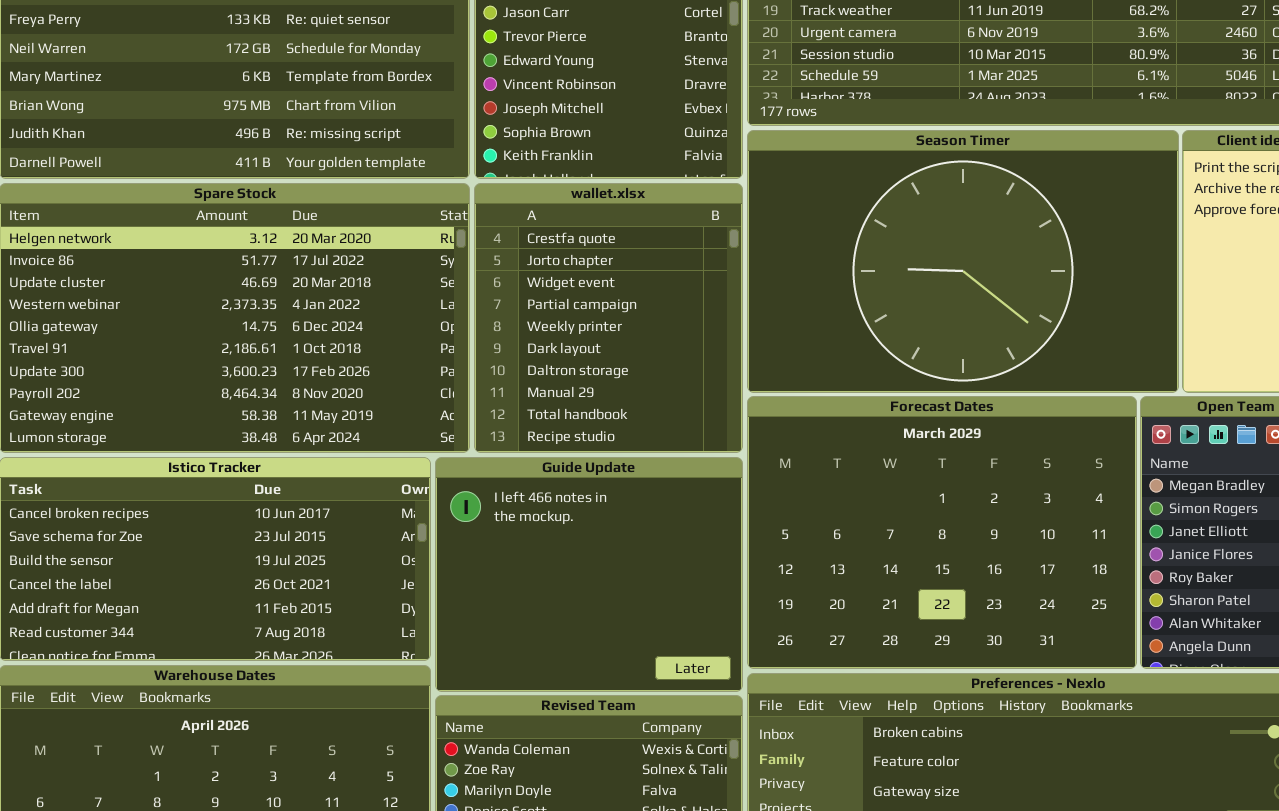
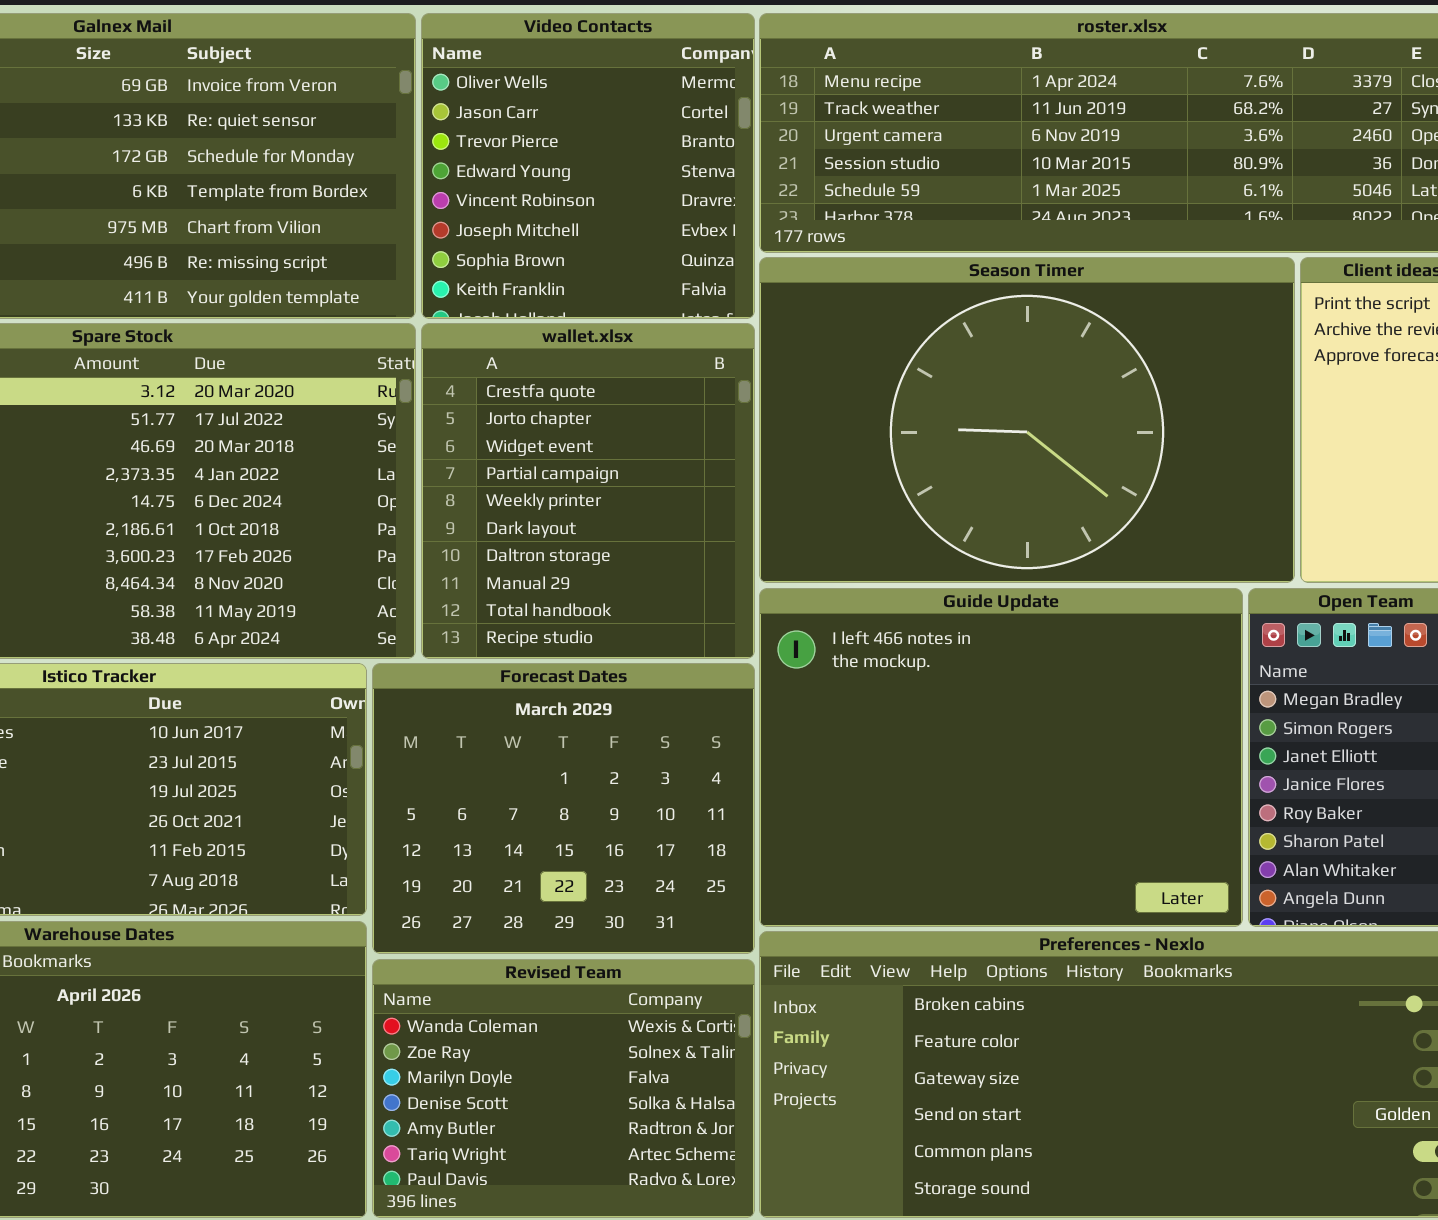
Forecast Dates: [747,396,1137,669] -> [372,663,755,954], moved, resized
Guide Update: [435,457,743,692] -> [759,588,1243,927], moved, resized

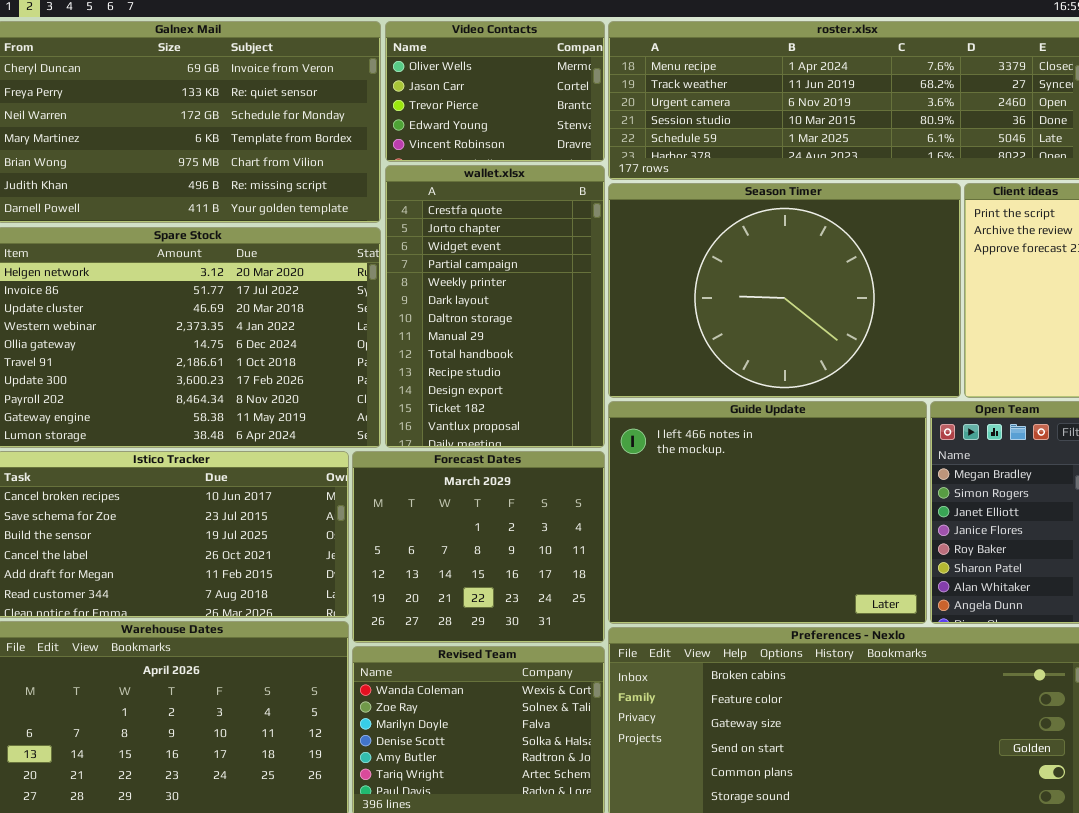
Video Contacts: [421,13,755,319] -> [385,21,605,162], resized
wallet.xlsx: [421,323,755,659] -> [385,165,605,448], resized

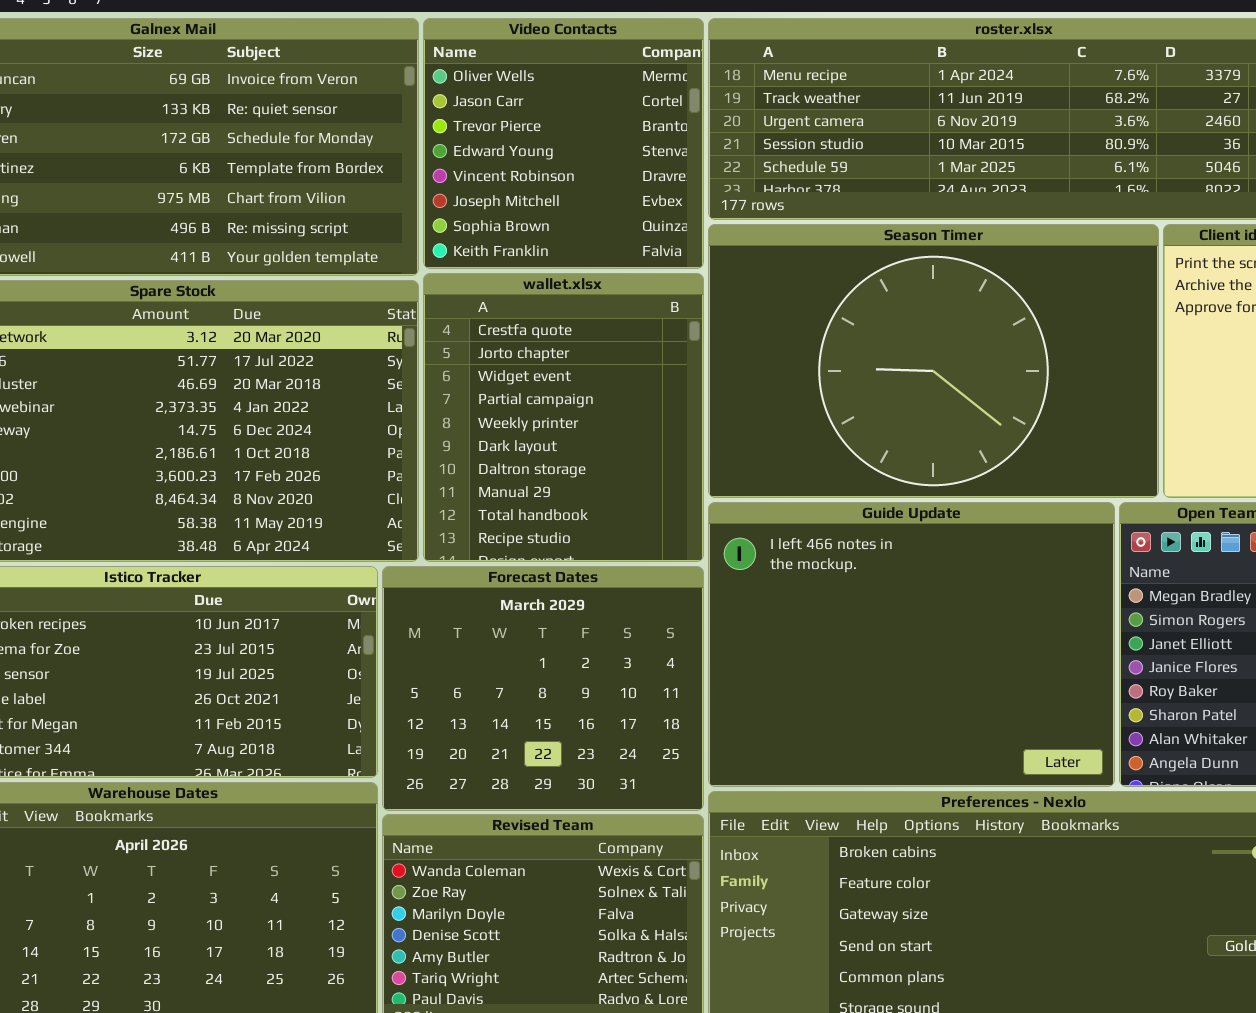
Video Contacts: [385,21,605,162] -> [423,18,704,269], resized
wallet.xlsx: [385,165,605,448] -> [423,273,704,562], resized

